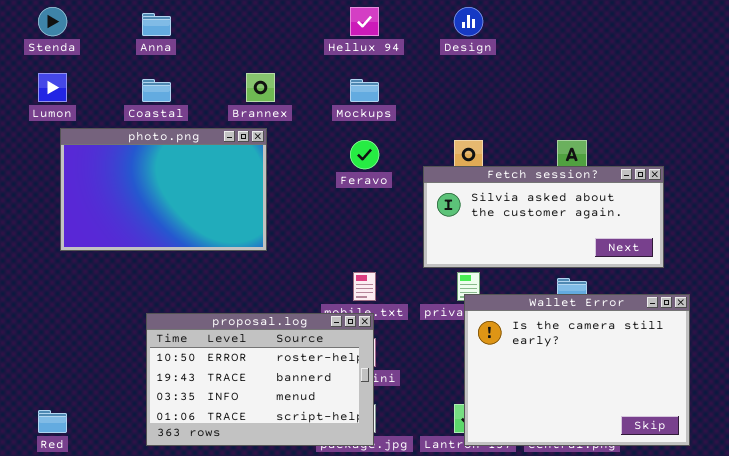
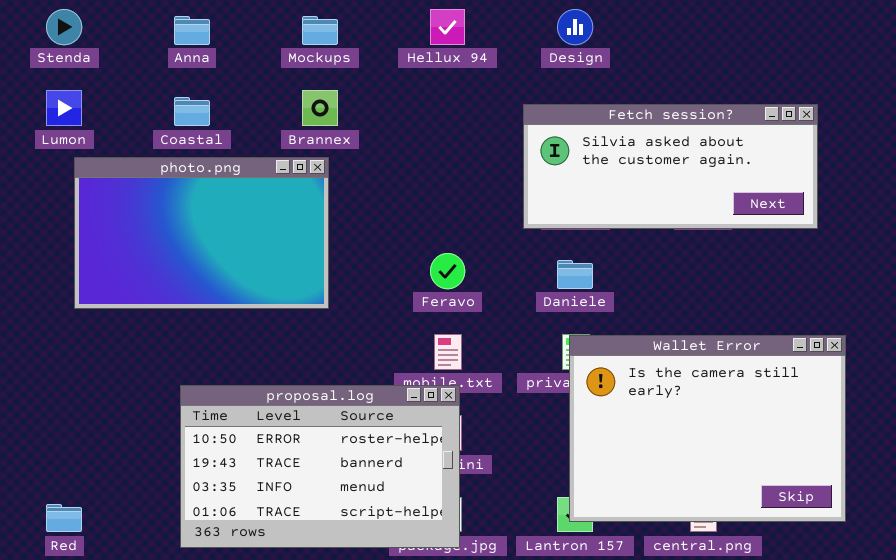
Mockups: [350,79,379,102] -> [302,16,338,45], moved
Feravo: [350,140,379,169] -> [430,253,465,289], moved
Fetch session?: [423,166,664,268] -> [523,104,818,229], moved
Wallet Error: [464,294,690,446] -> [569,335,846,522], moved

